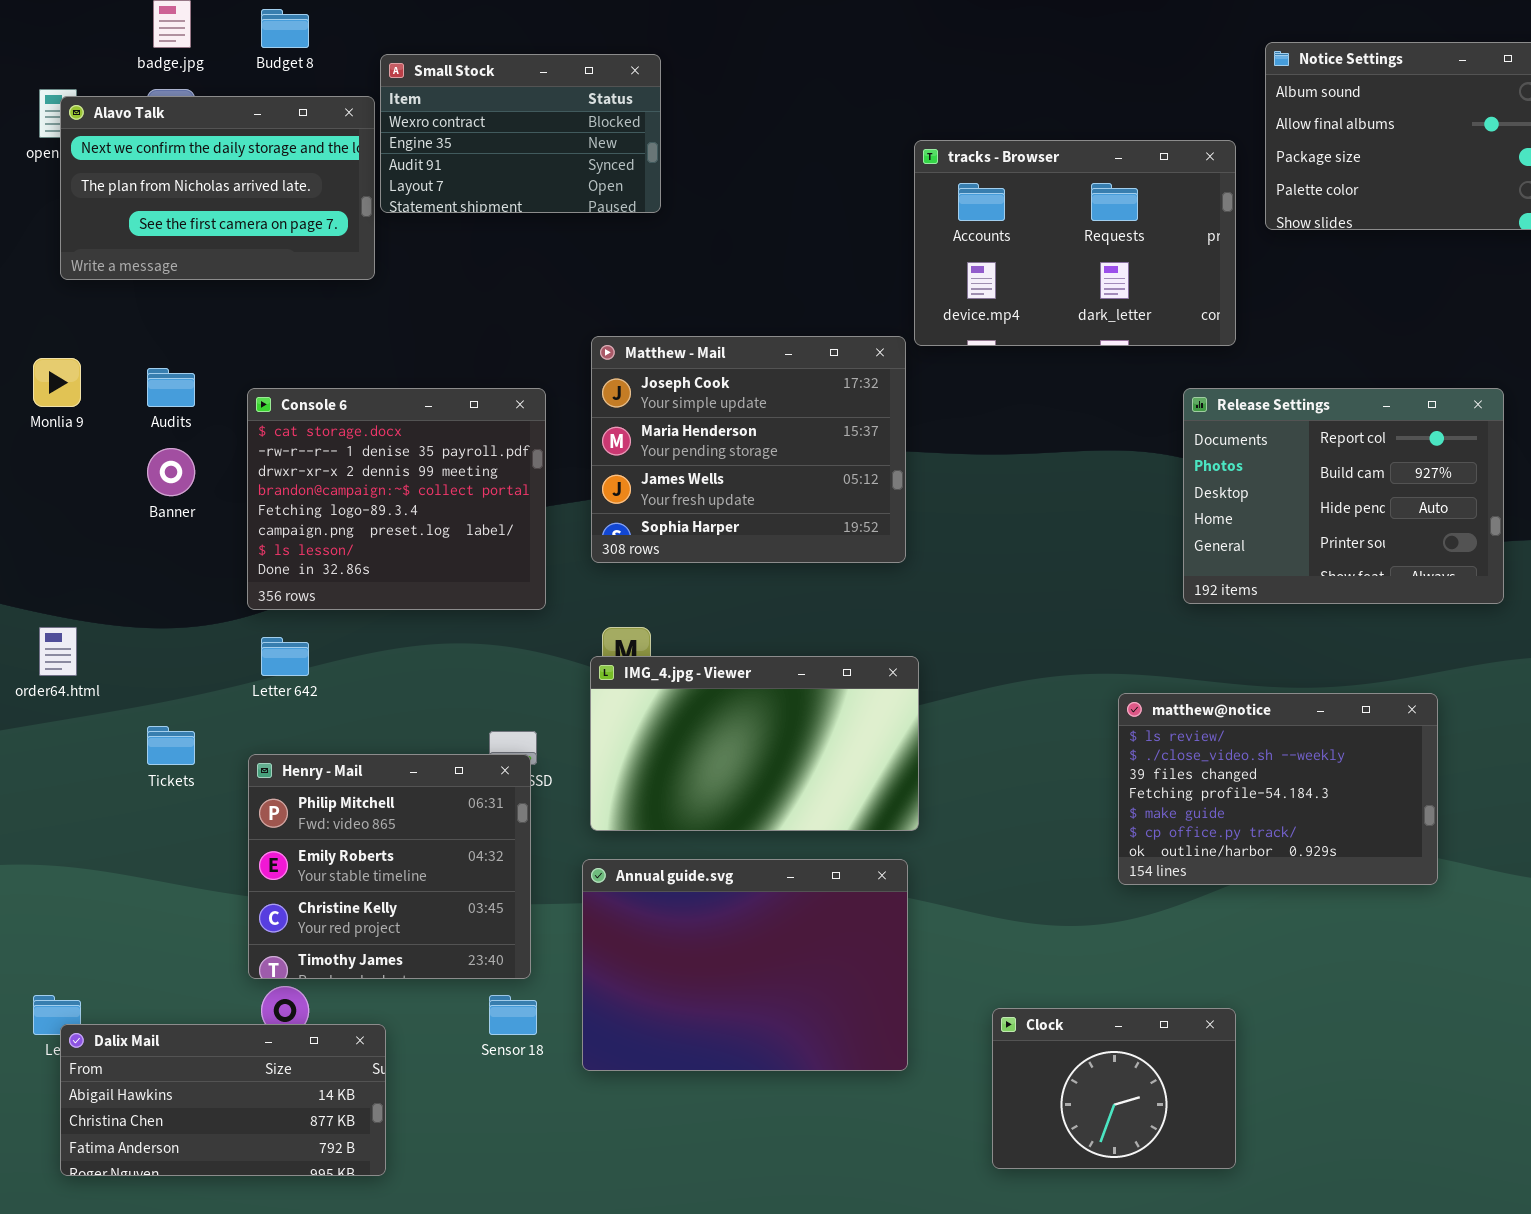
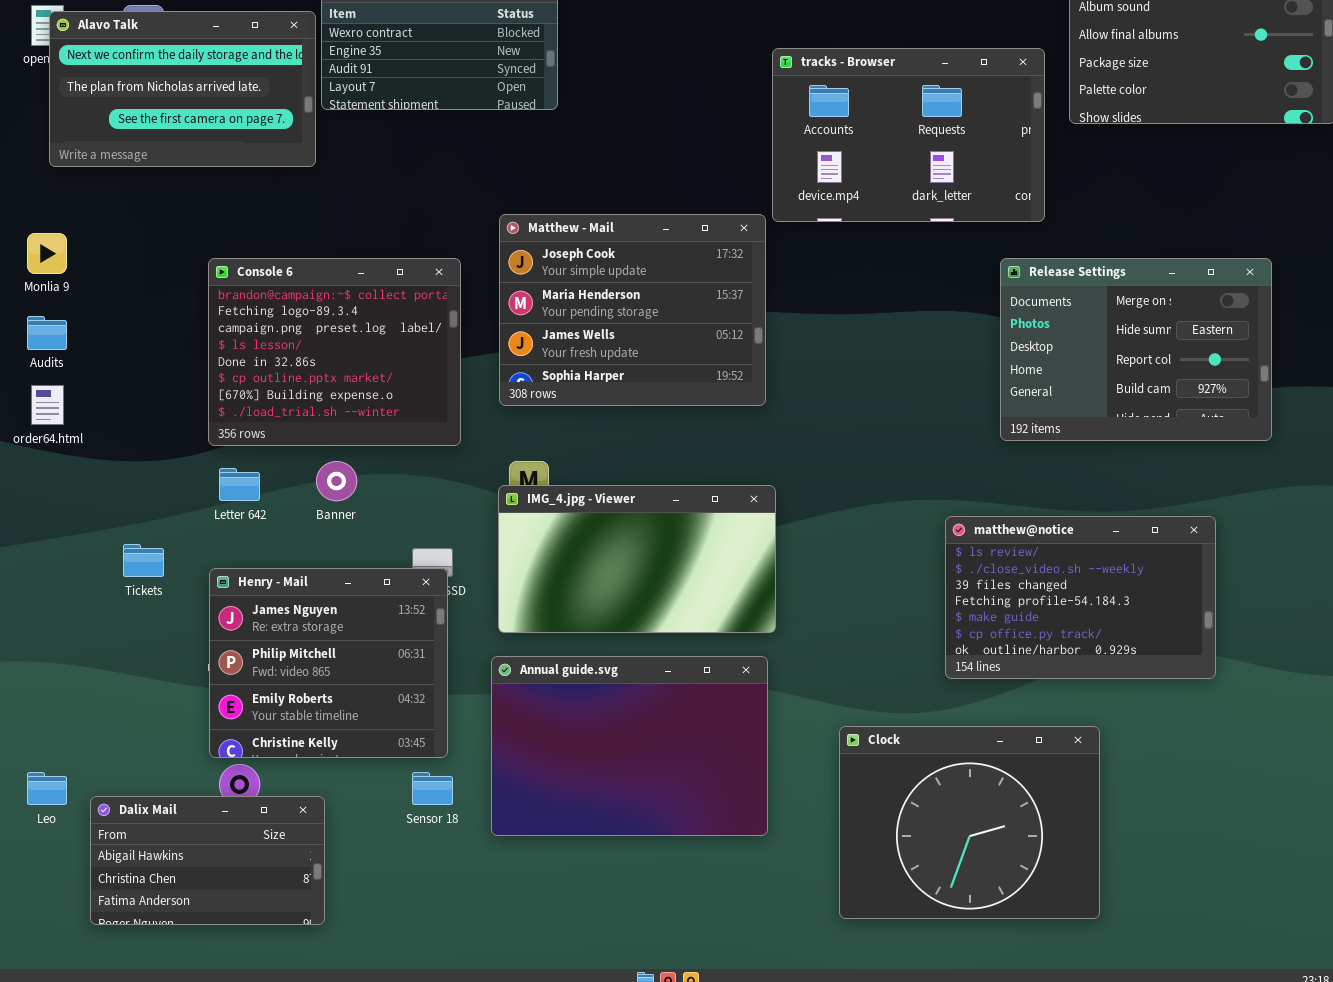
Audits: [147,368,195,407] -> [27,316,67,350], moved
Console 6: [247,388,546,610] -> [208,258,461,446], scrolled down 3 rows
Release Settings: [1183,388,1504,604] -> [1000,258,1272,441], scrolled up 2 rows
Banner: [147,448,195,496] -> [316,461,357,501], moved
order64.html: [39,627,77,676] -> [31,385,64,425], moved
Henry - Mail: [248,754,531,979] -> [209,568,448,758], scrolled up 1 row
Clock: [992,1008,1236,1169] -> [839,726,1100,919], resized
Dalix Mail: [60,1024,386,1176] -> [90,796,325,925], resized

